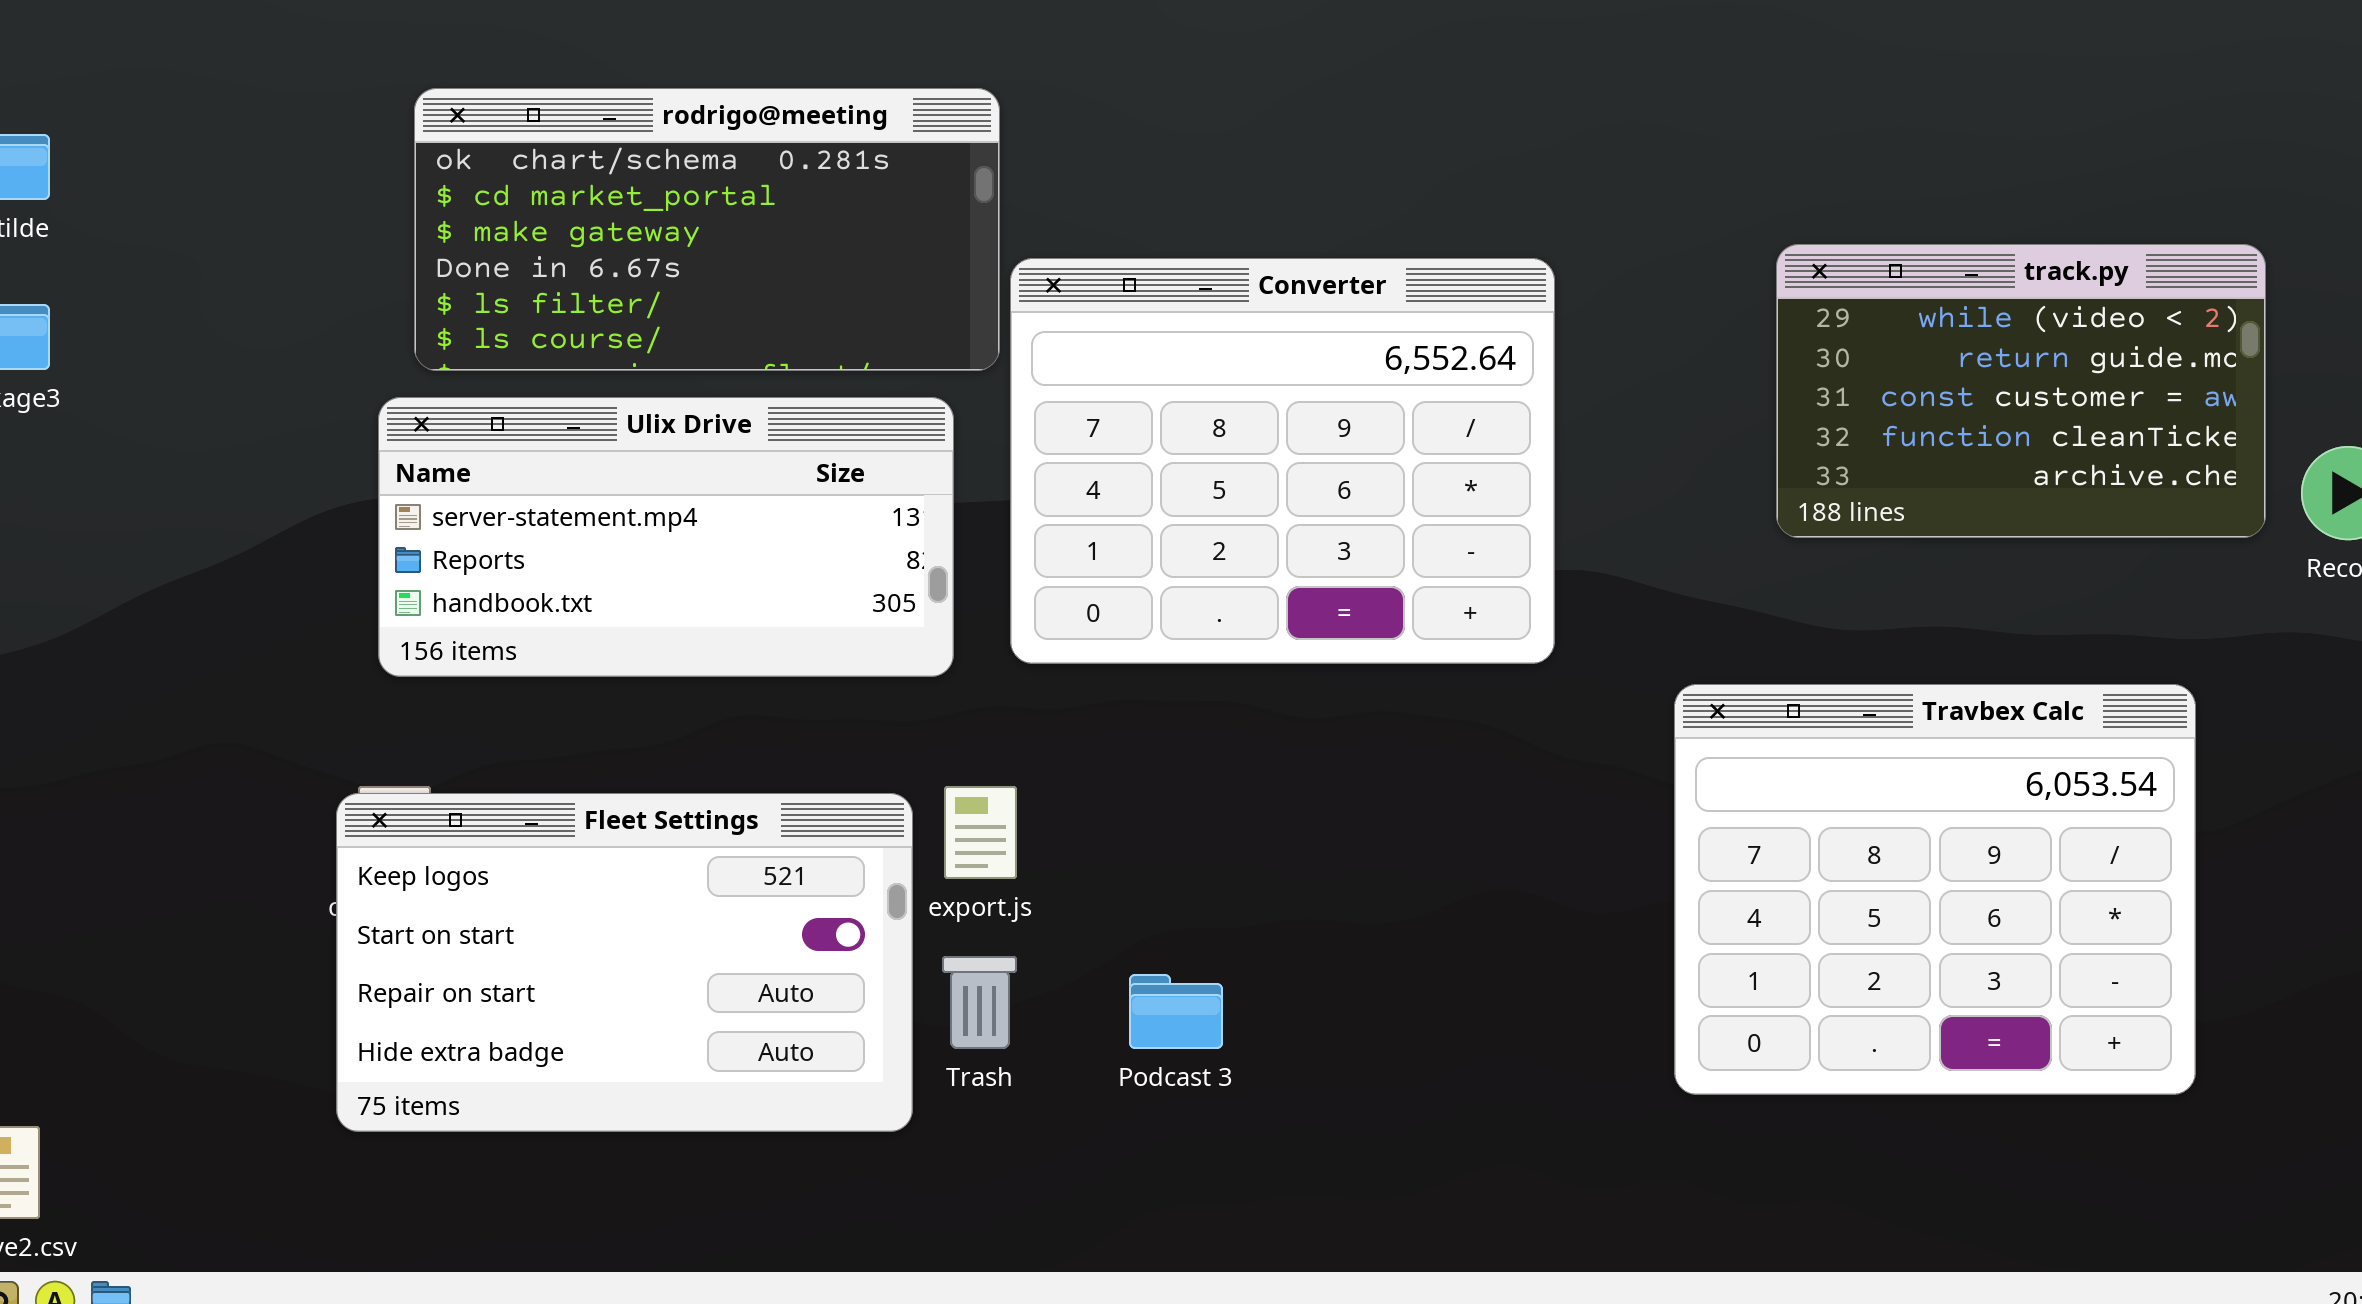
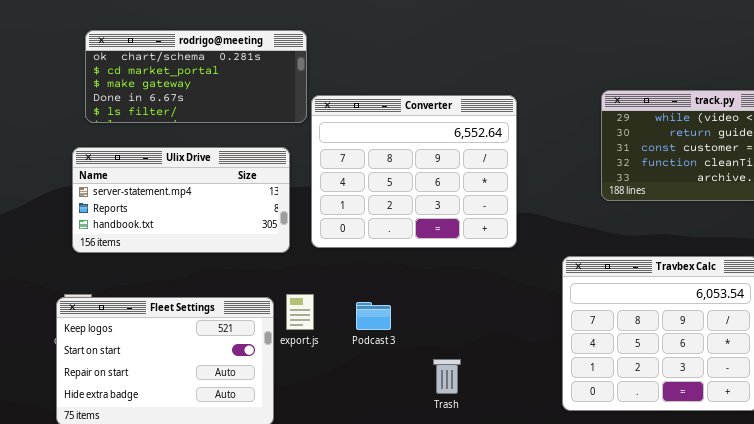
rodrigo@meeting: [414,88,1000,371] -> [85,30,307,123], resized
Trash: [942,956,1017,1049] -> [433,359,461,394], moved
Podcast 3: [1129,974,1223,1049] -> [356,302,391,330], moved

